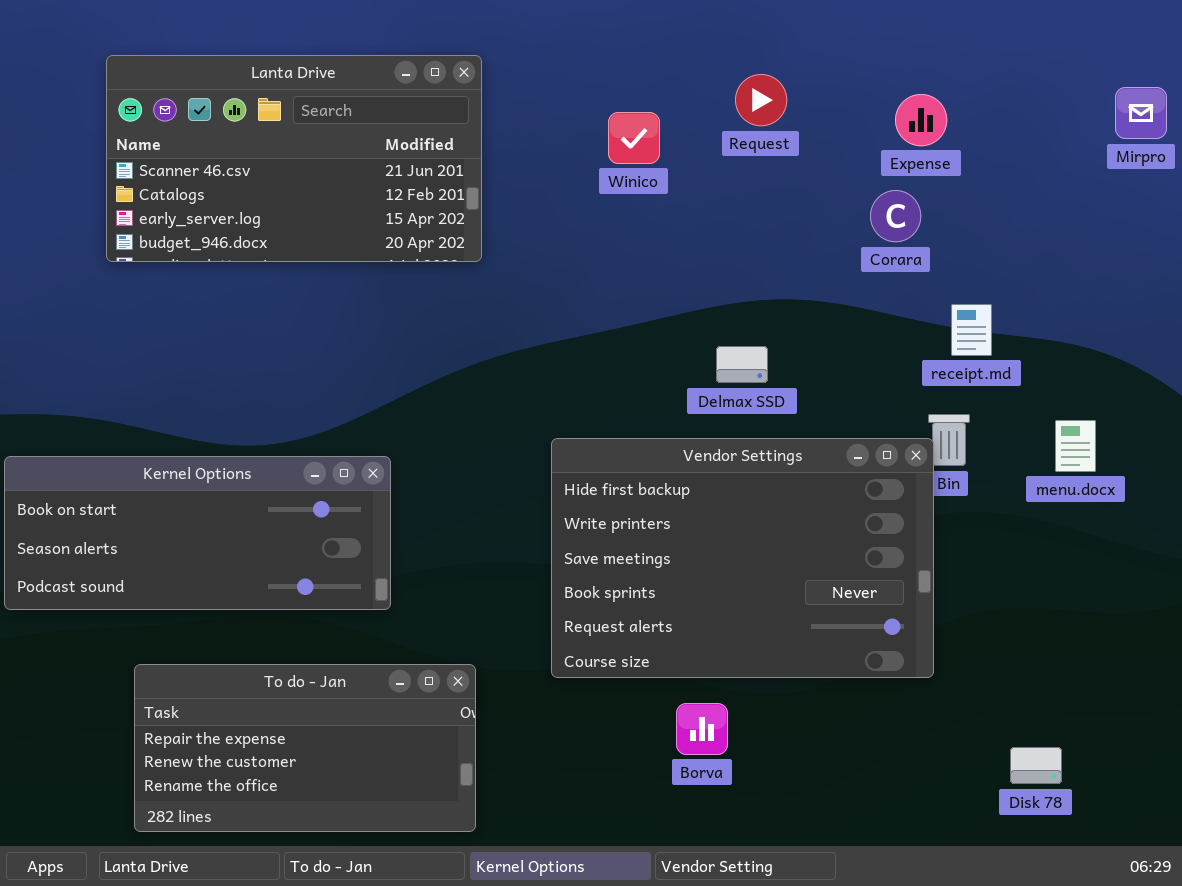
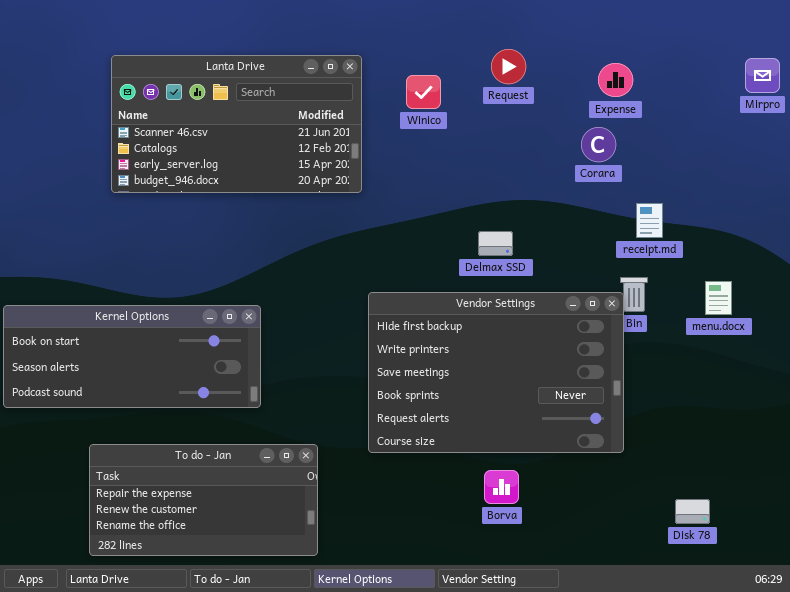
Lanta Drive: [106,55,482,262] -> [111,55,362,193], moved
Borva: [676,703,728,755] -> [484,470,519,504], moved

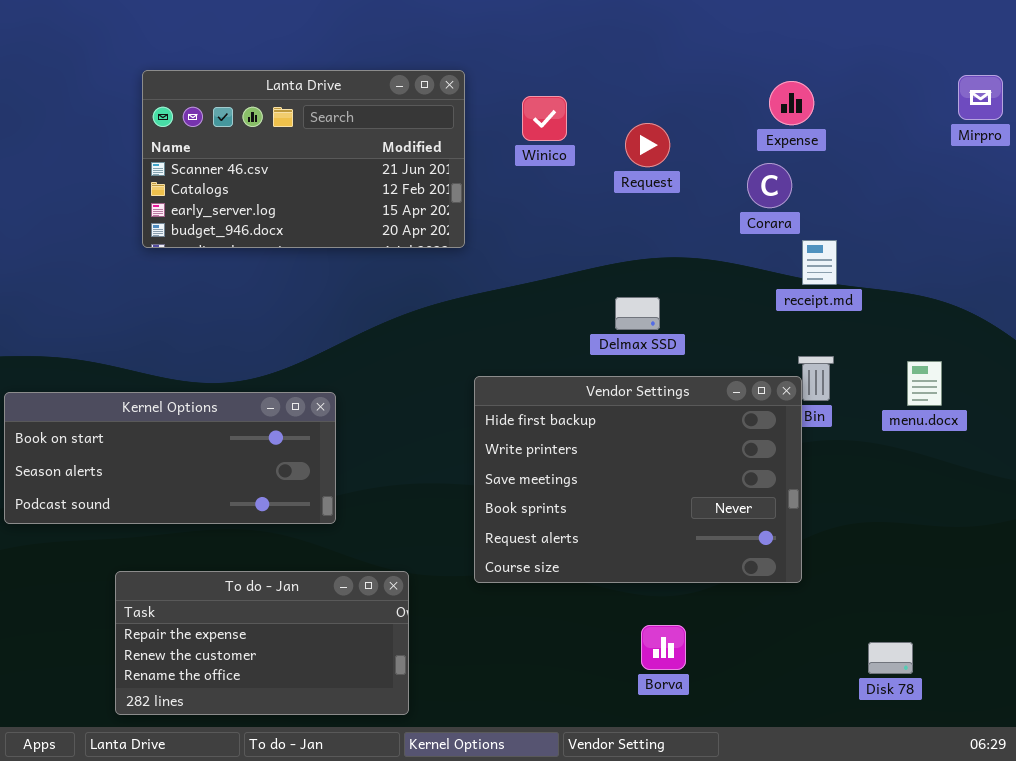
Request: [491,49,526,84] -> [625,123,670,167], moved
receipt.md: [636,203,663,238] -> [802,240,837,285], moved
Borva: [484,470,519,504] -> [641,625,686,670], moved

